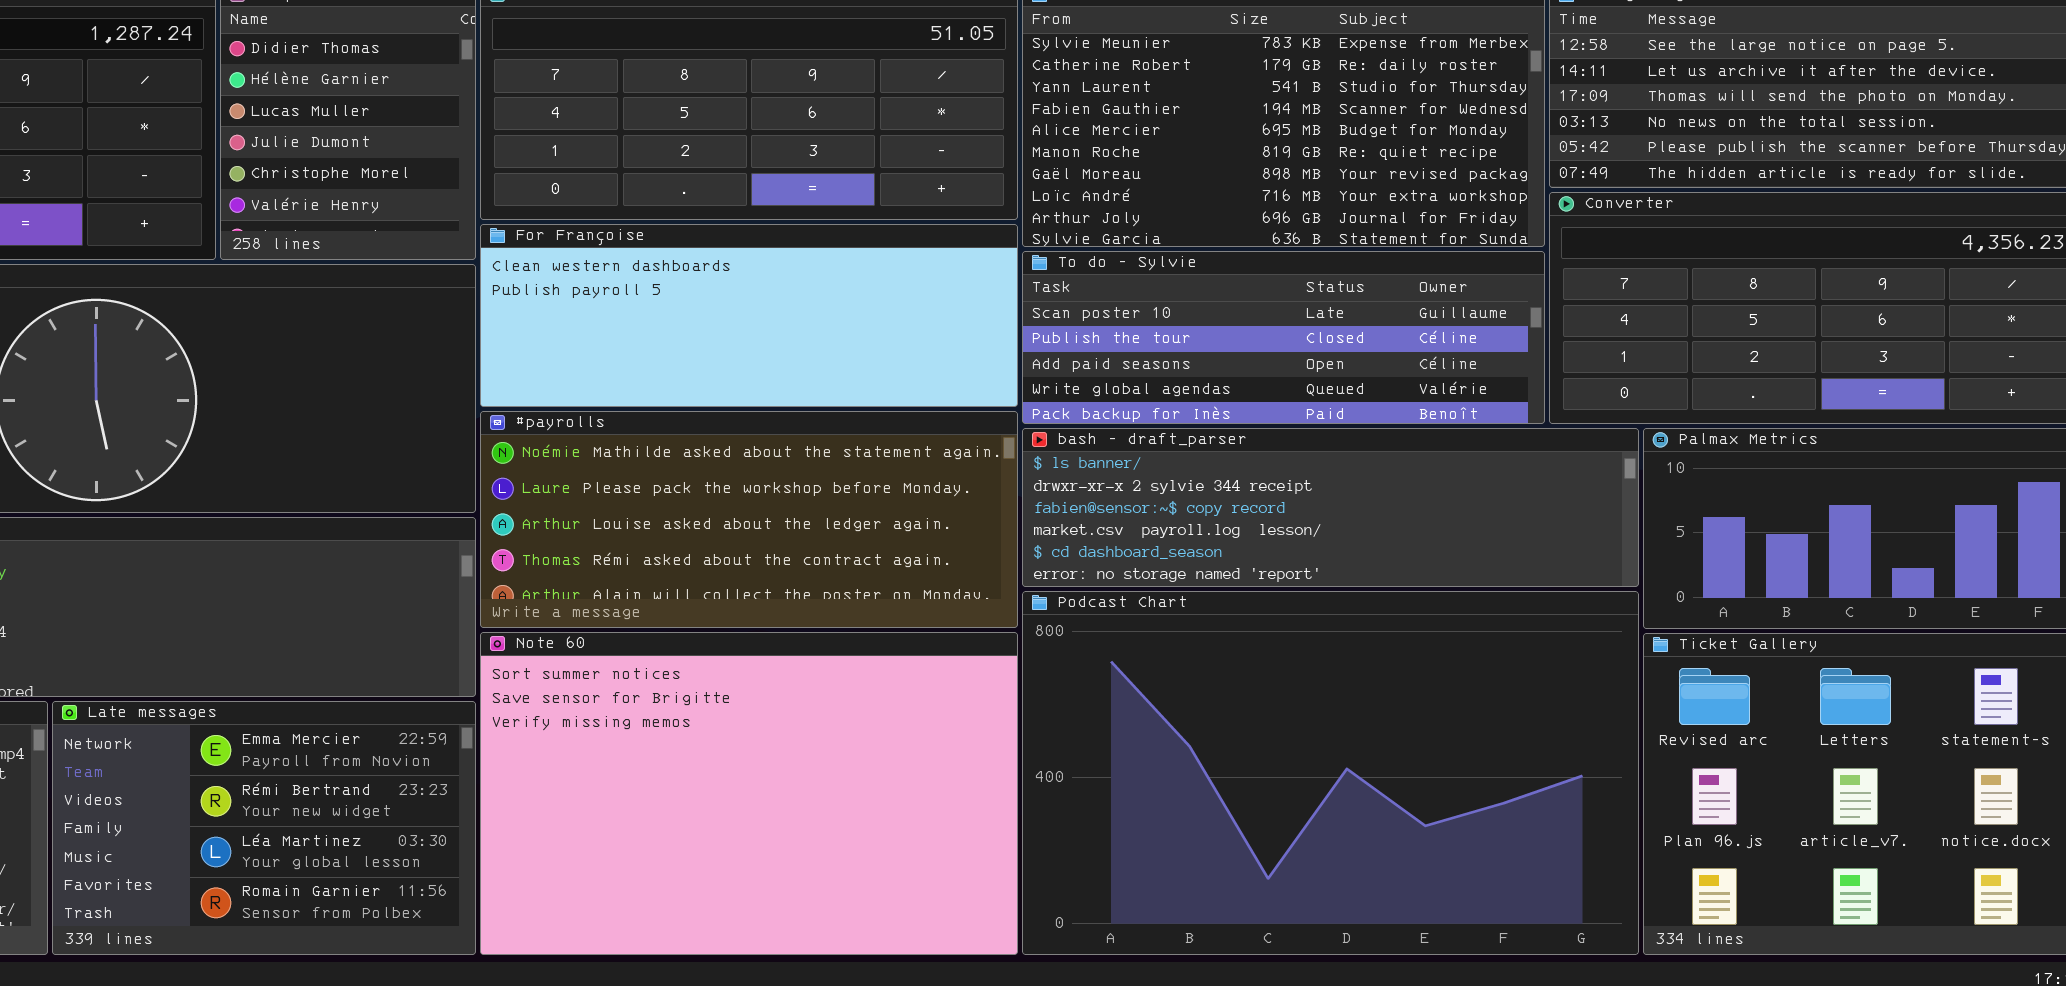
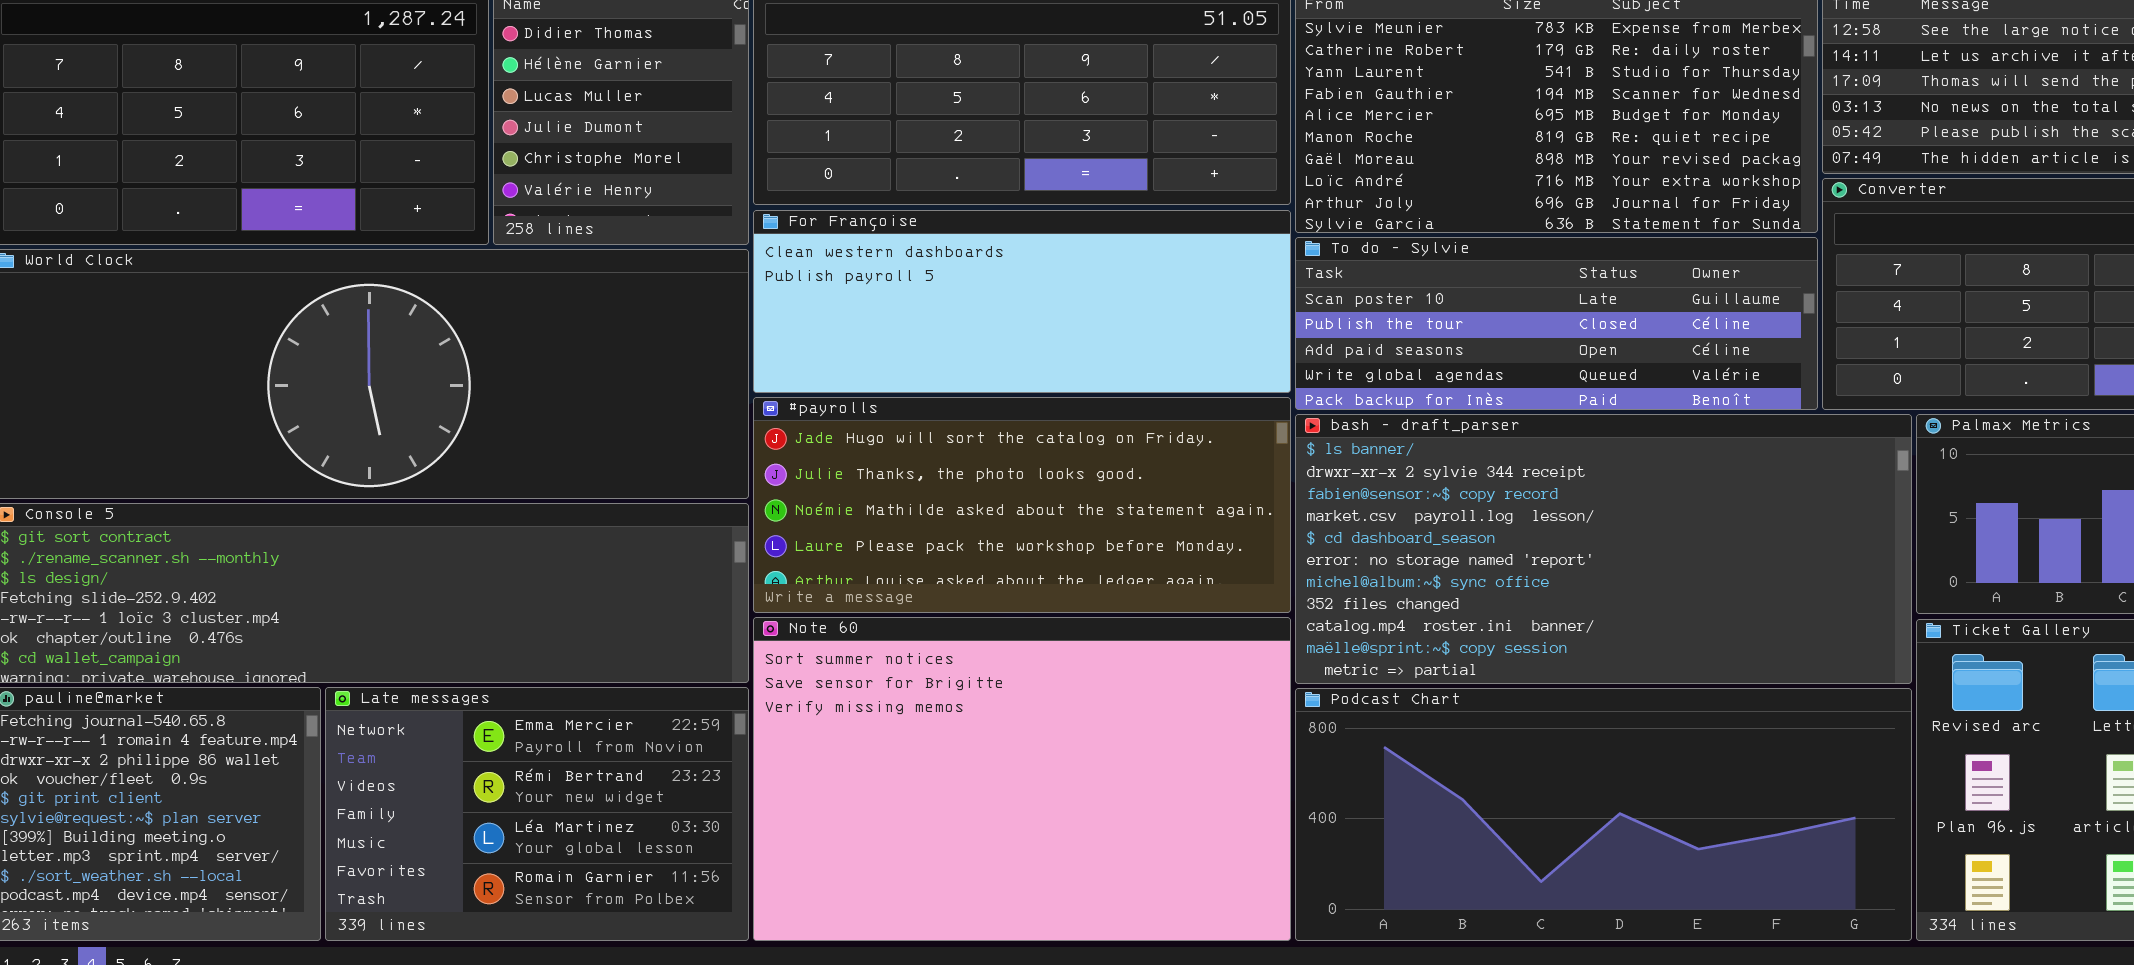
#payrolls: [480,411,1018,628] -> [753,397,1291,613], scrolled up 2 rows
bash - draft_parser: [1022,428,1639,587] -> [1295,414,1912,684], resized
Podcast Chart: [1022,591,1639,955] -> [1295,688,1912,941], resized

